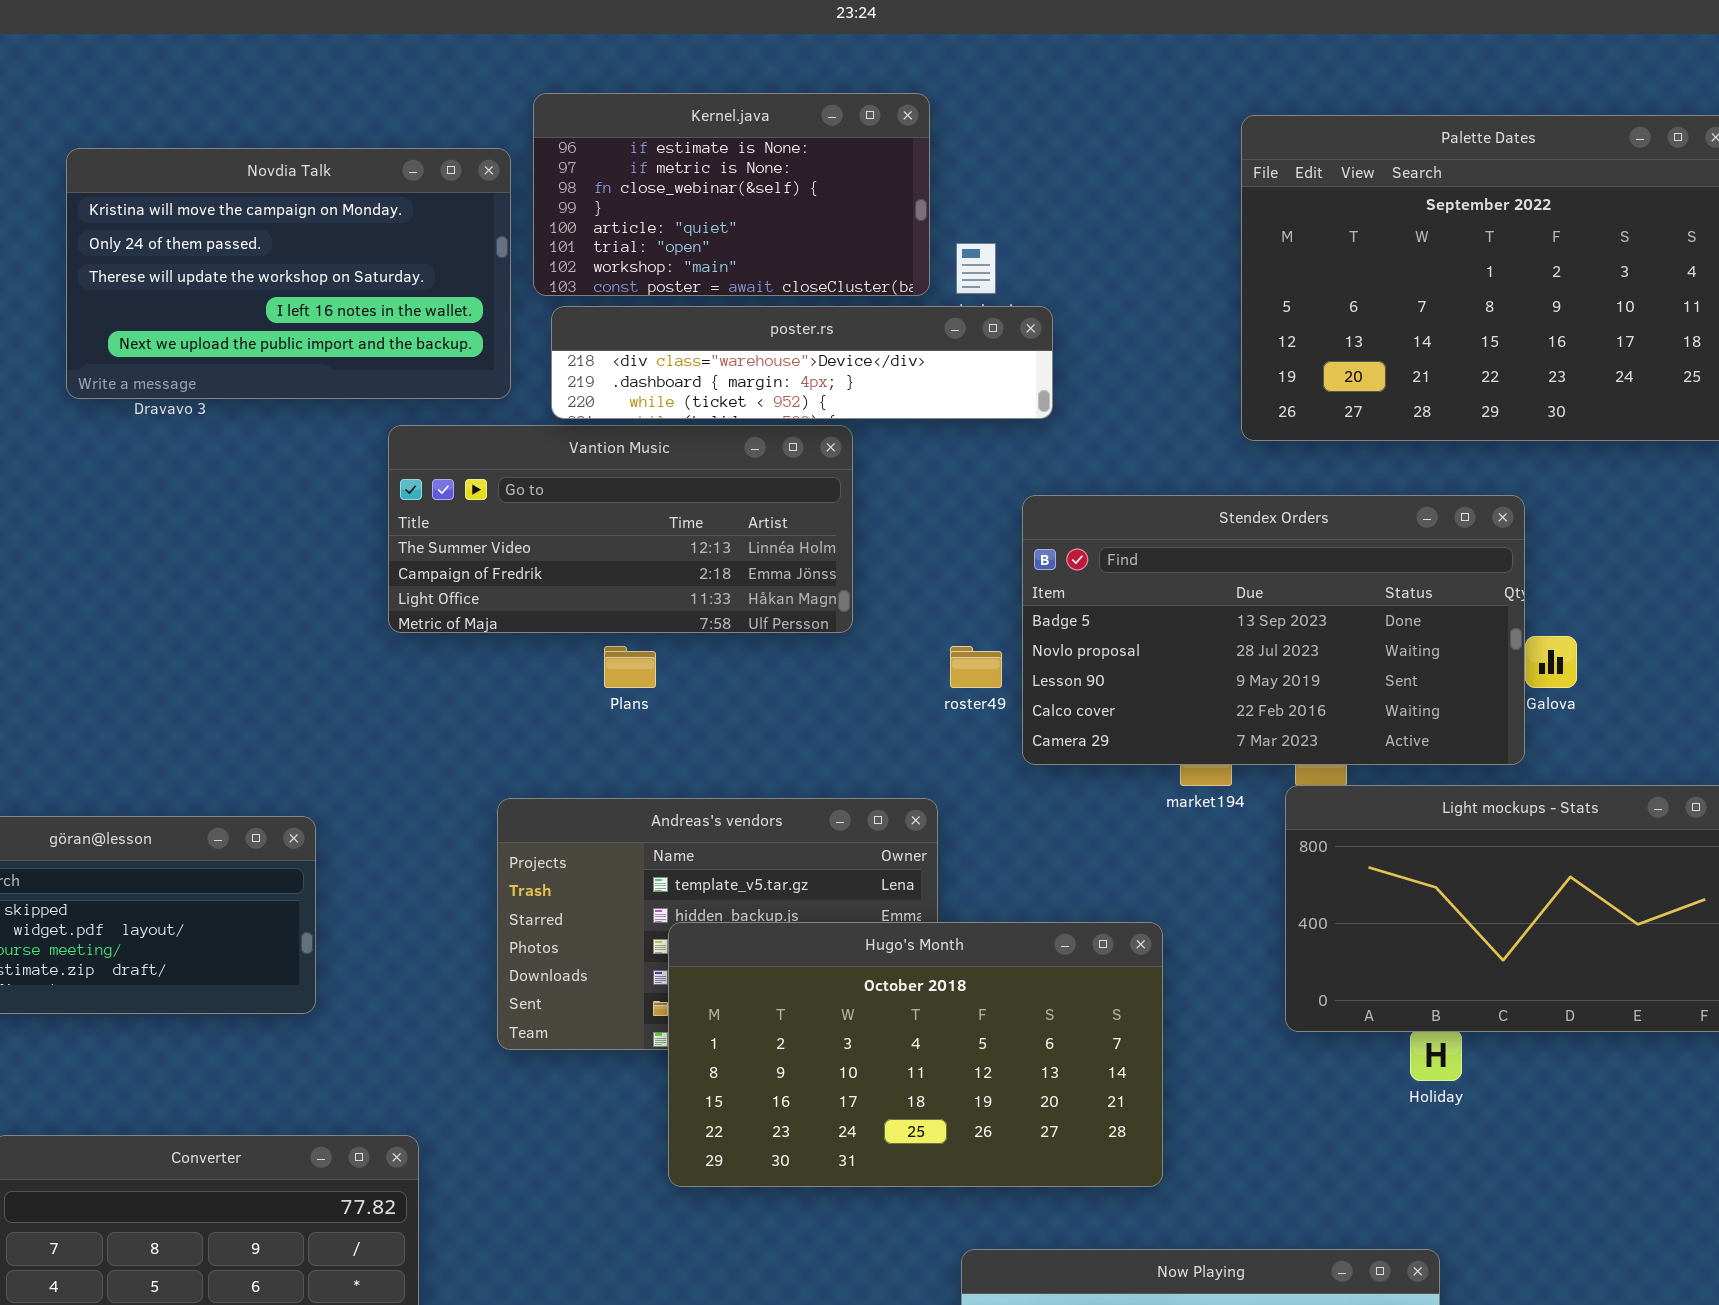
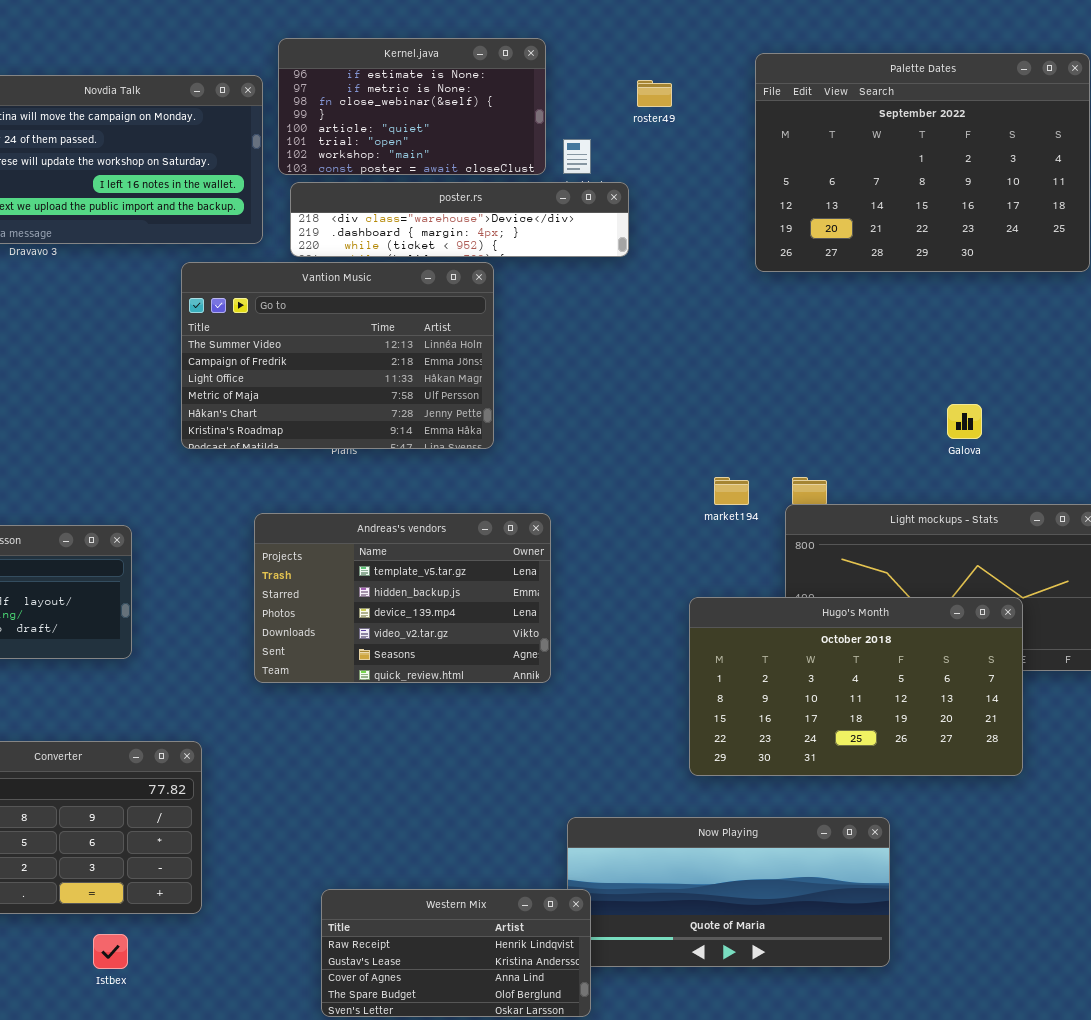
Vantion Music: [388,425,853,633] -> [181,262,494,449], resized
Stendex Orders: [1022,495,1525,765] -> none, closed
roster49: [950,646,1002,688] -> [637,80,672,107], moved
Hugo's Month: [668,922,1163,1187] -> [689,597,1023,776], moved

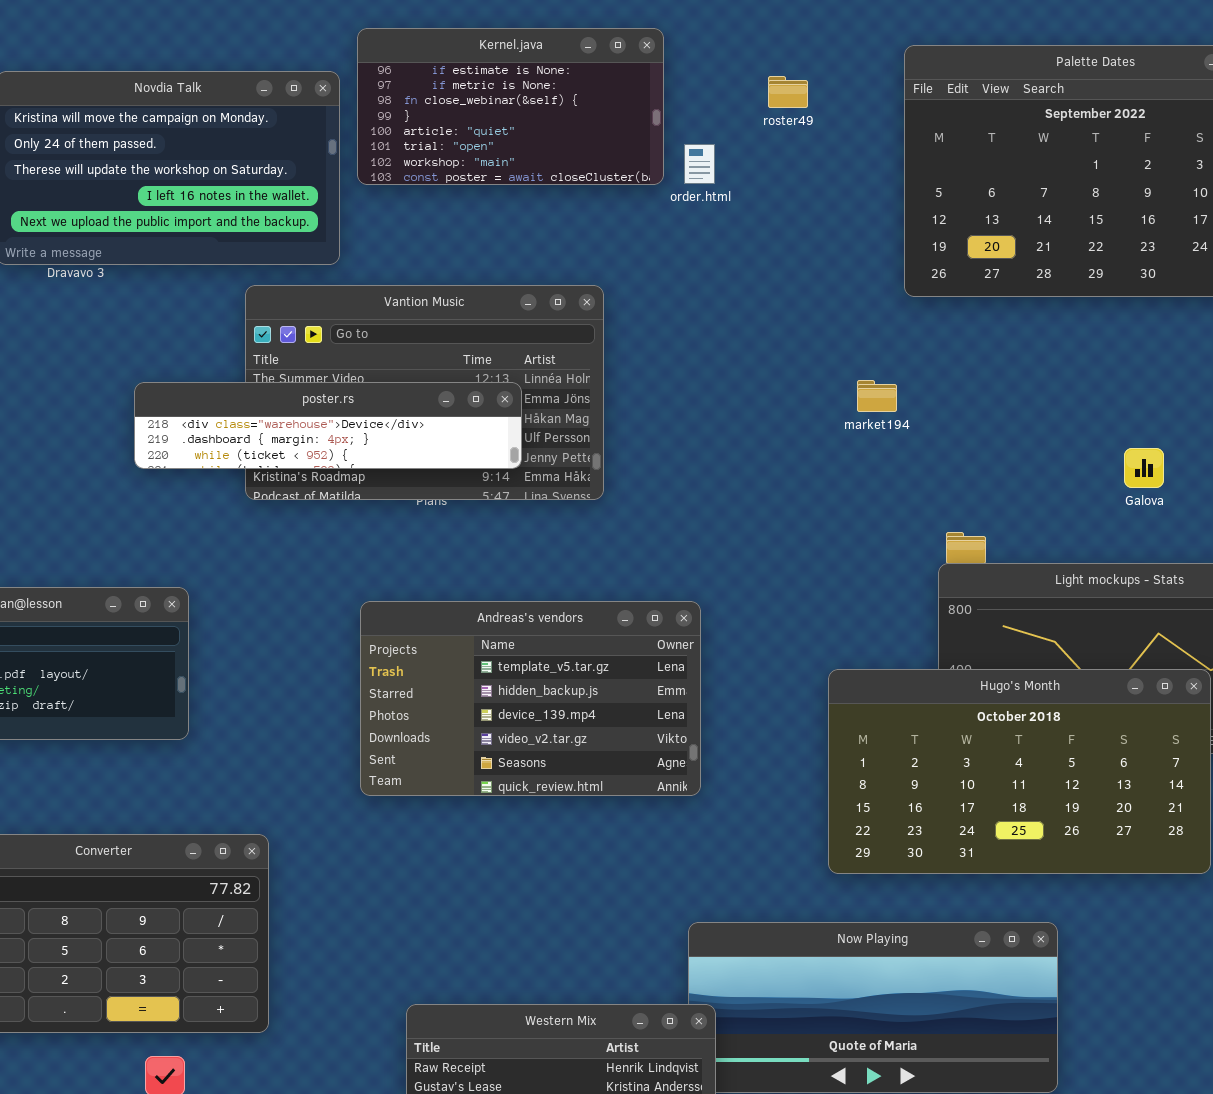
poster.rs: [290,182,629,257] -> [134,382,522,469], moved
market194: [714,477,749,505] -> [857,380,897,412], moved
Andreas's vendors: [254,513,551,683] -> [360,601,701,796], moved

